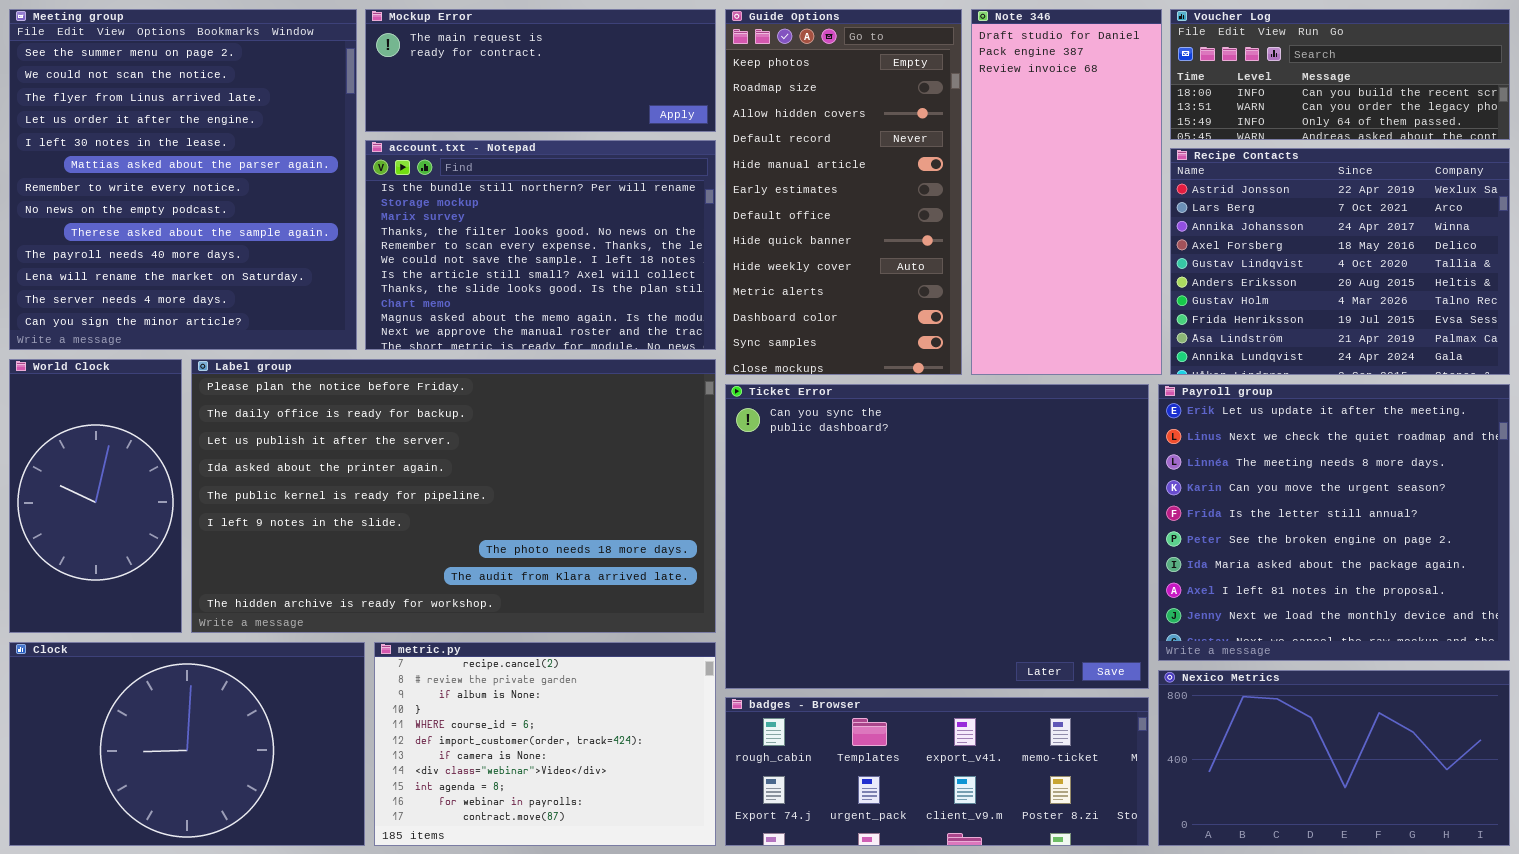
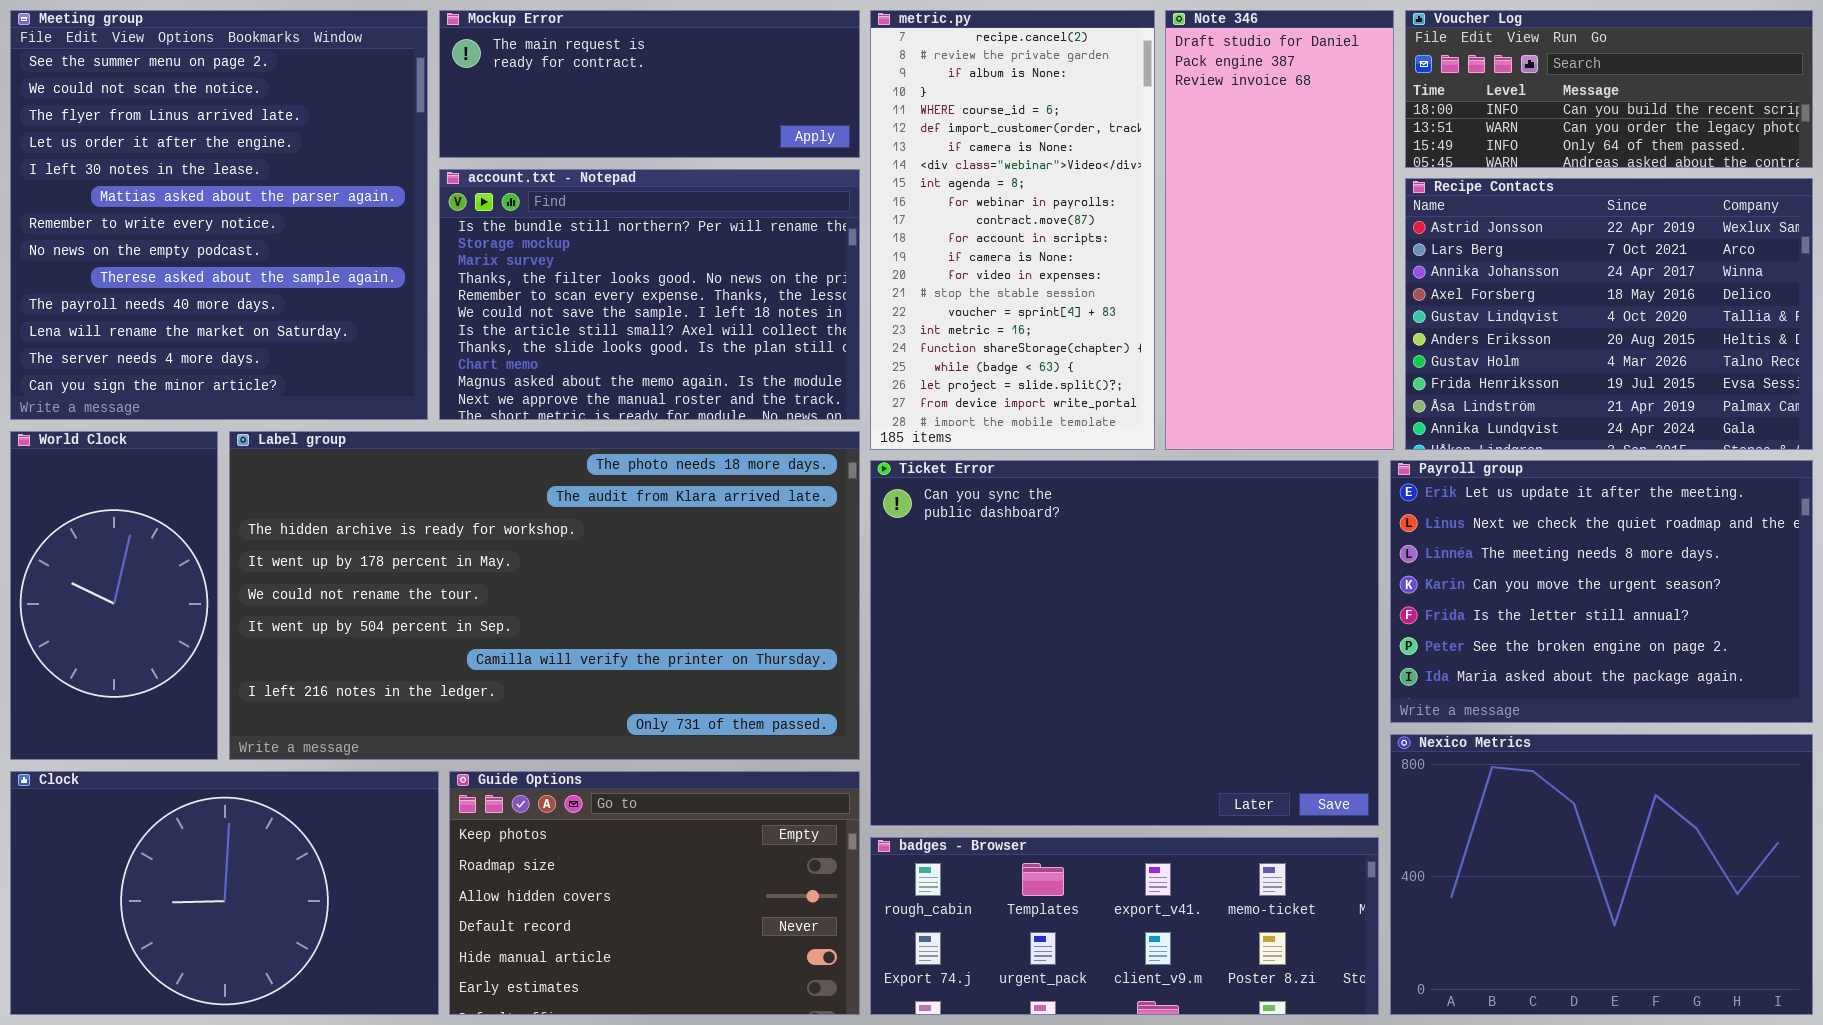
Guide Options: [725,9,962,375] -> [449,771,860,1015], moved, resized
Label group: [191,359,716,633] -> [229,431,860,760], scrolled down 6 rows
Payroll group: [1158,384,1510,661] -> [1390,460,1813,723], resized
metric.py: [374,642,716,846] -> [870,10,1155,450], moved, resized
Nexico Metrics: [1158,670,1510,846] -> [1390,734,1813,1015], resized

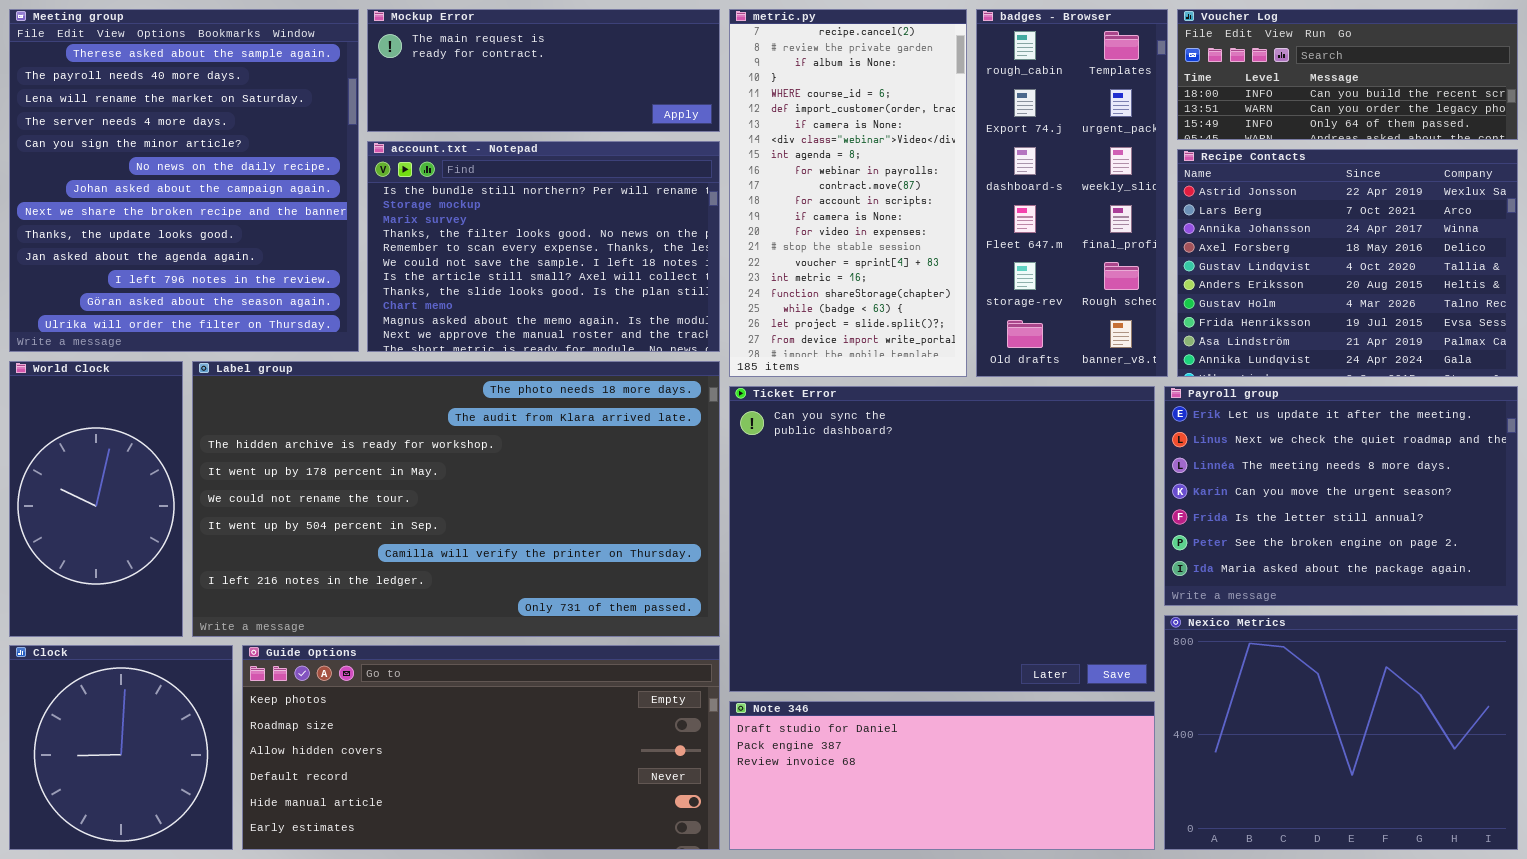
Meeting group: [10,10,428,420] -> [9,9,359,352], scrolled down 8 rows
Note 346: [1165,10,1394,450] -> [729,701,1155,850], moved, resized
Clock: [10,771,439,1015] -> [9,645,233,850], resized
Guide Options: [449,771,860,1015] -> [242,645,720,850], resized
badges - Browser: [870,837,1379,1015] -> [976,9,1168,377], moved, resized

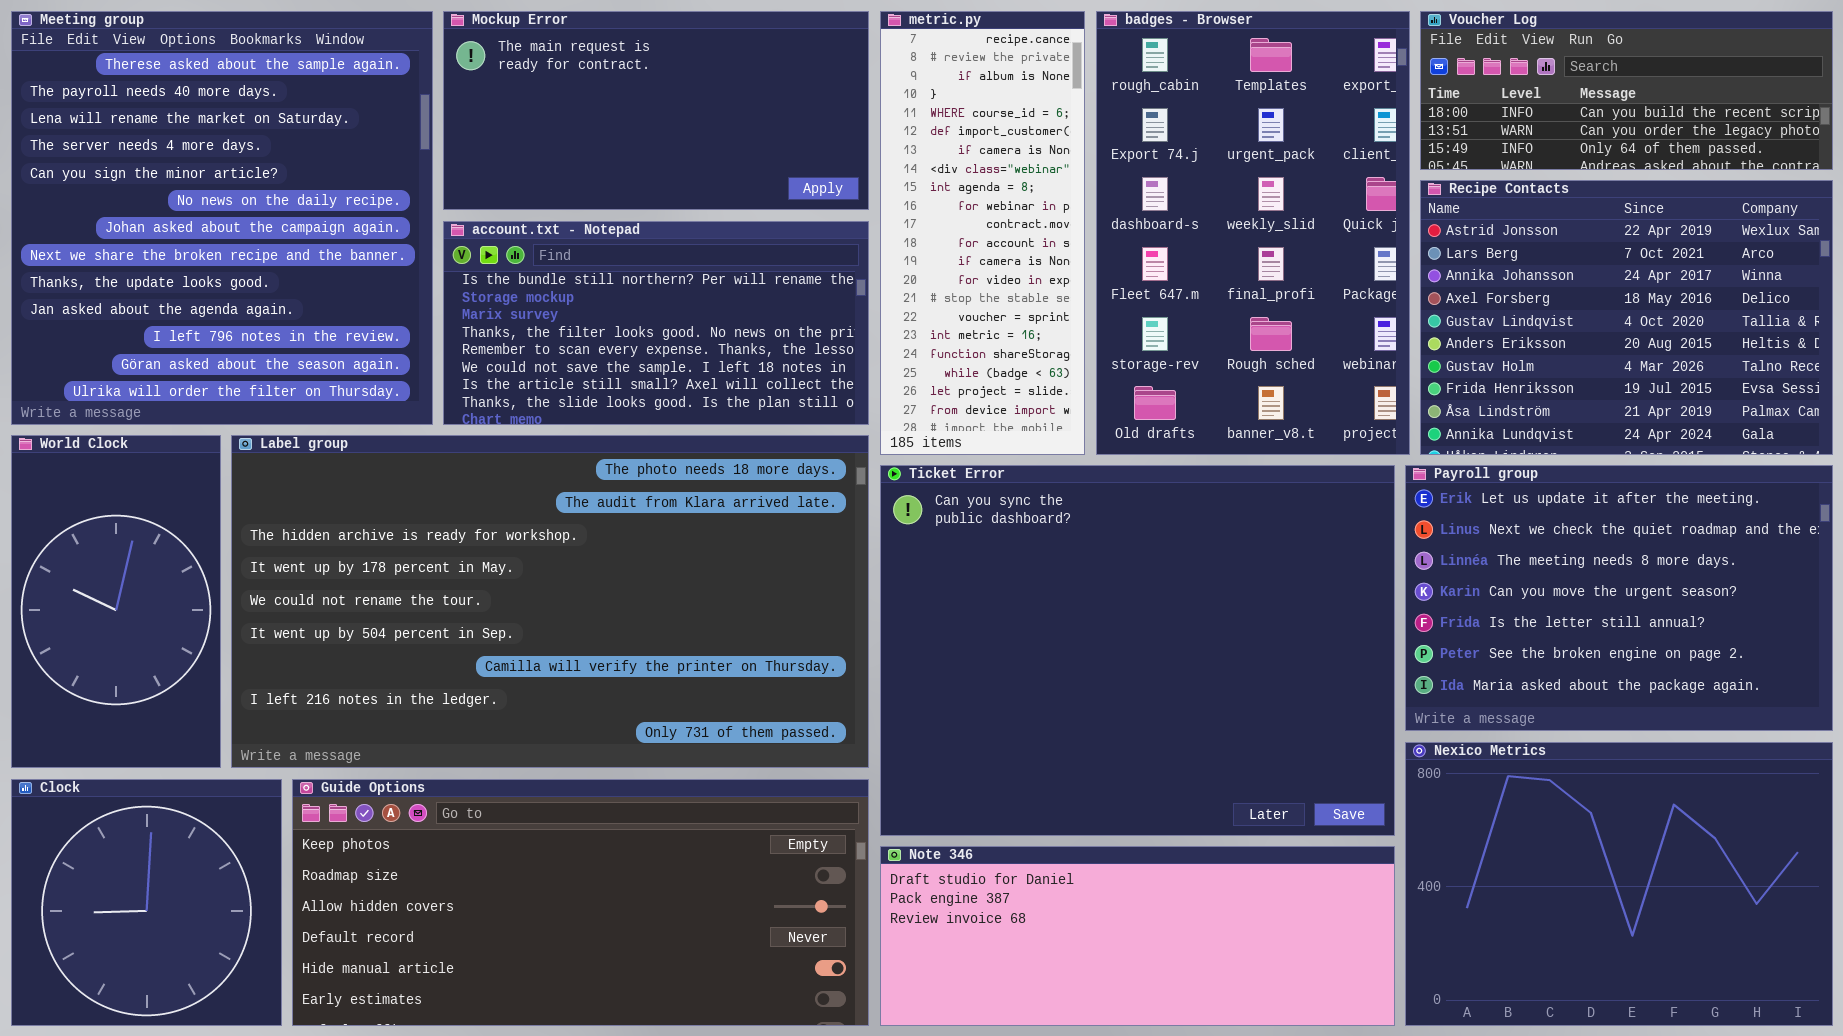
Mockup Error: [367,9,720,132] -> [443,11,869,210], resized
metric.py: [729,9,967,377] -> [880,11,1085,455], resized
badges - Browser: [976,9,1168,377] -> [1096,11,1410,455], resized
account.txt - Notepad: [367,141,720,352] -> [443,221,869,425], resized

